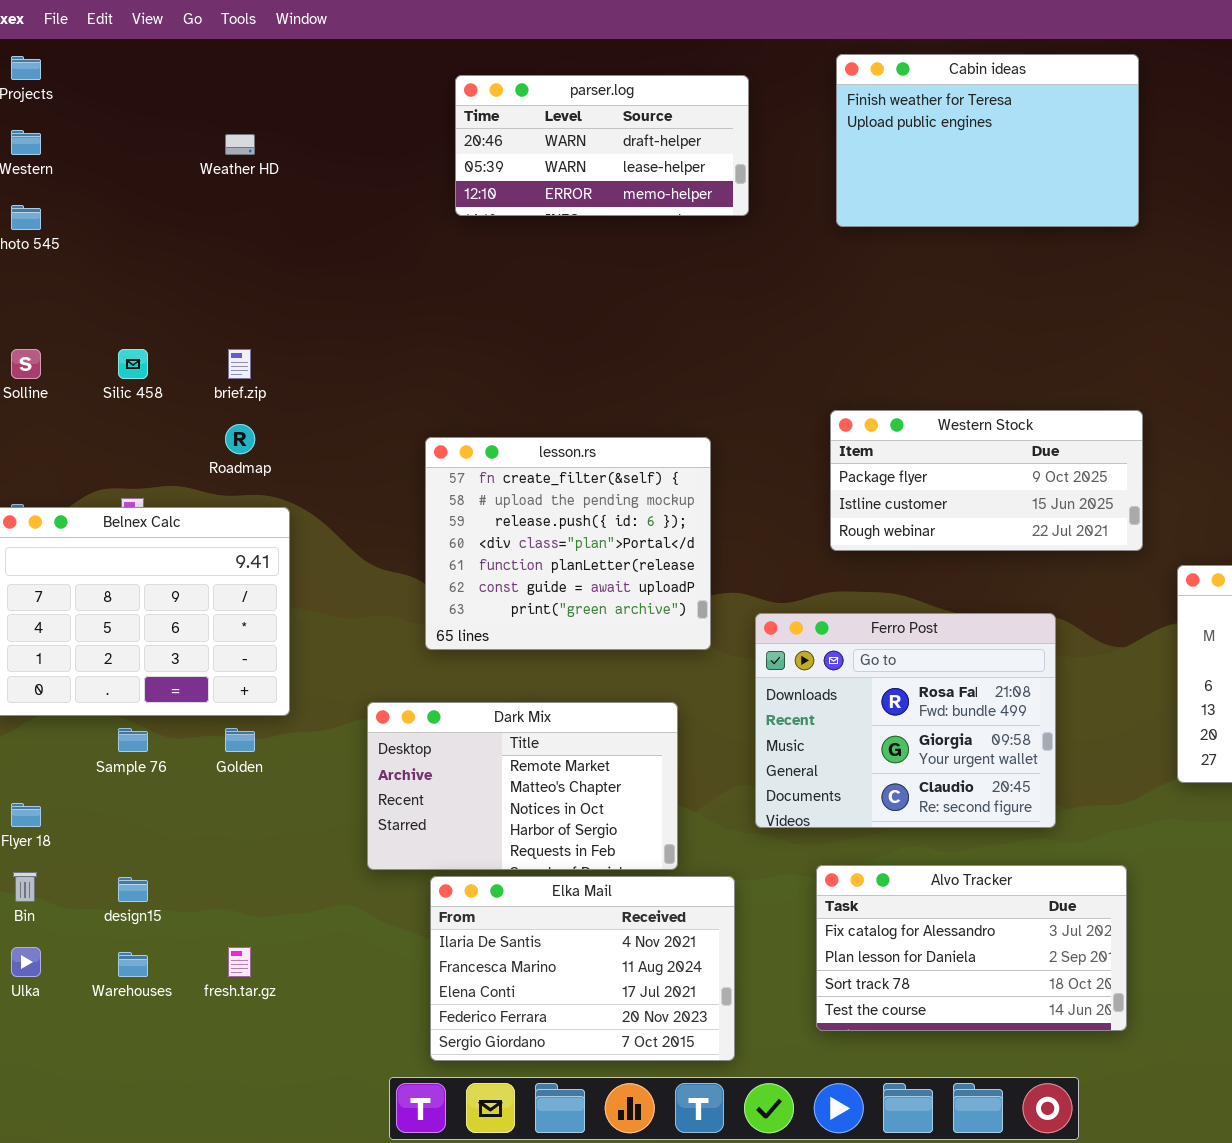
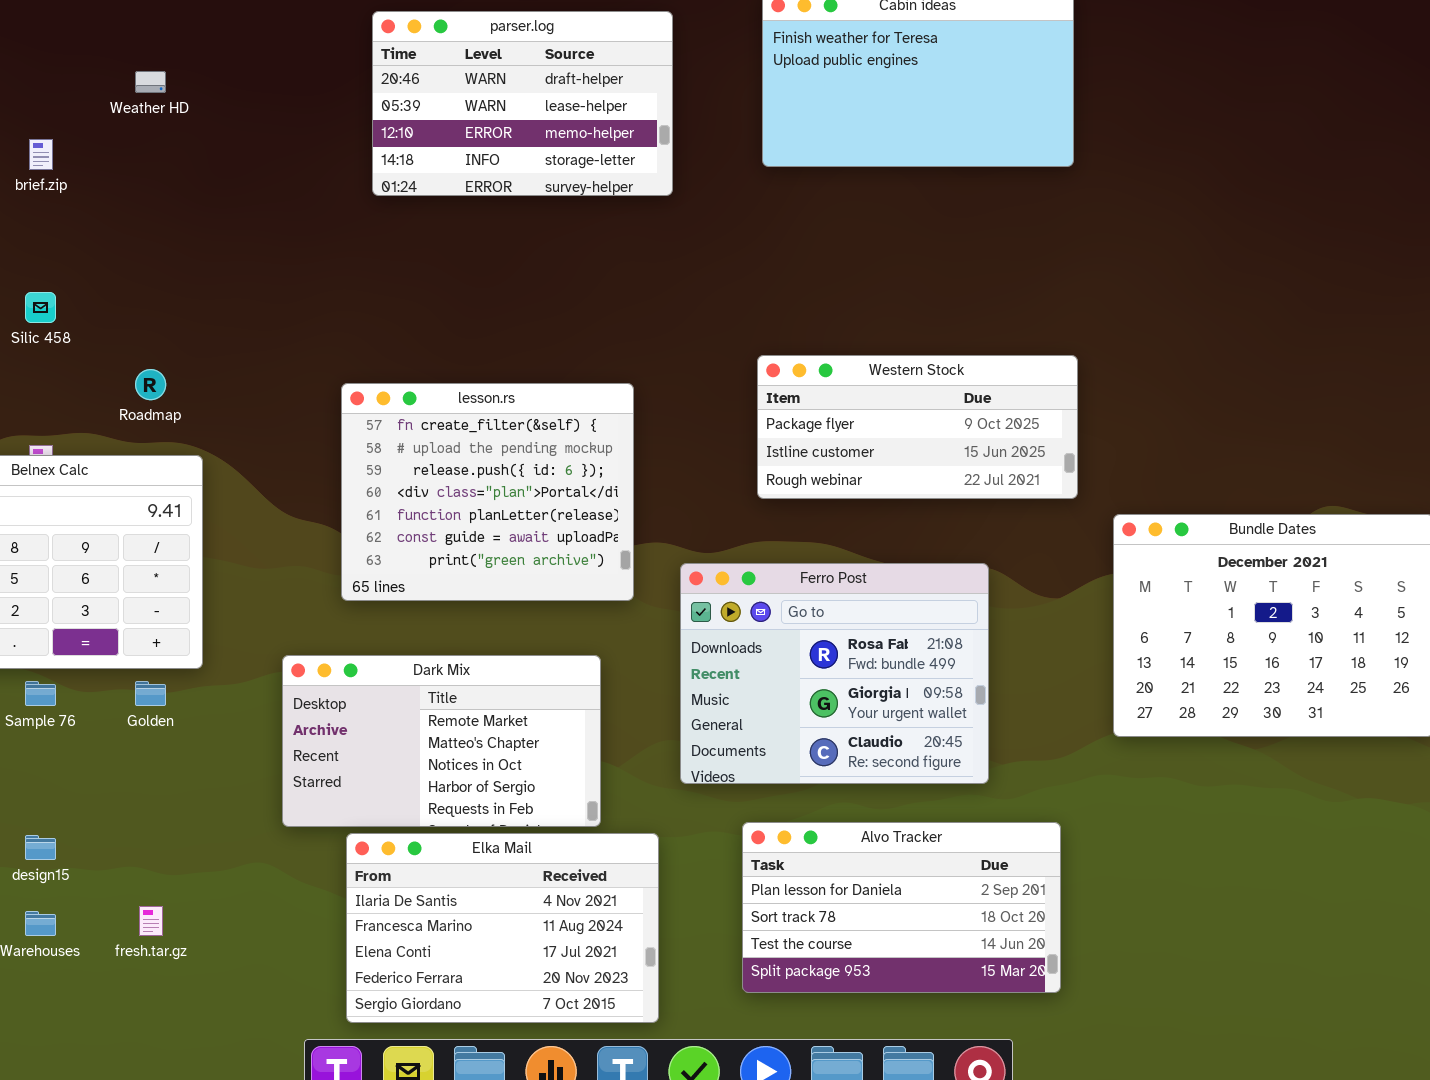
parser.log: [455,75,749,216] -> [372,11,673,196], resized
brief.zip: [228,349,251,379] -> [29,139,53,170], moved
Alvo Tracker: [816,865,1127,1031] -> [742,822,1061,993], scrolled down 1 row

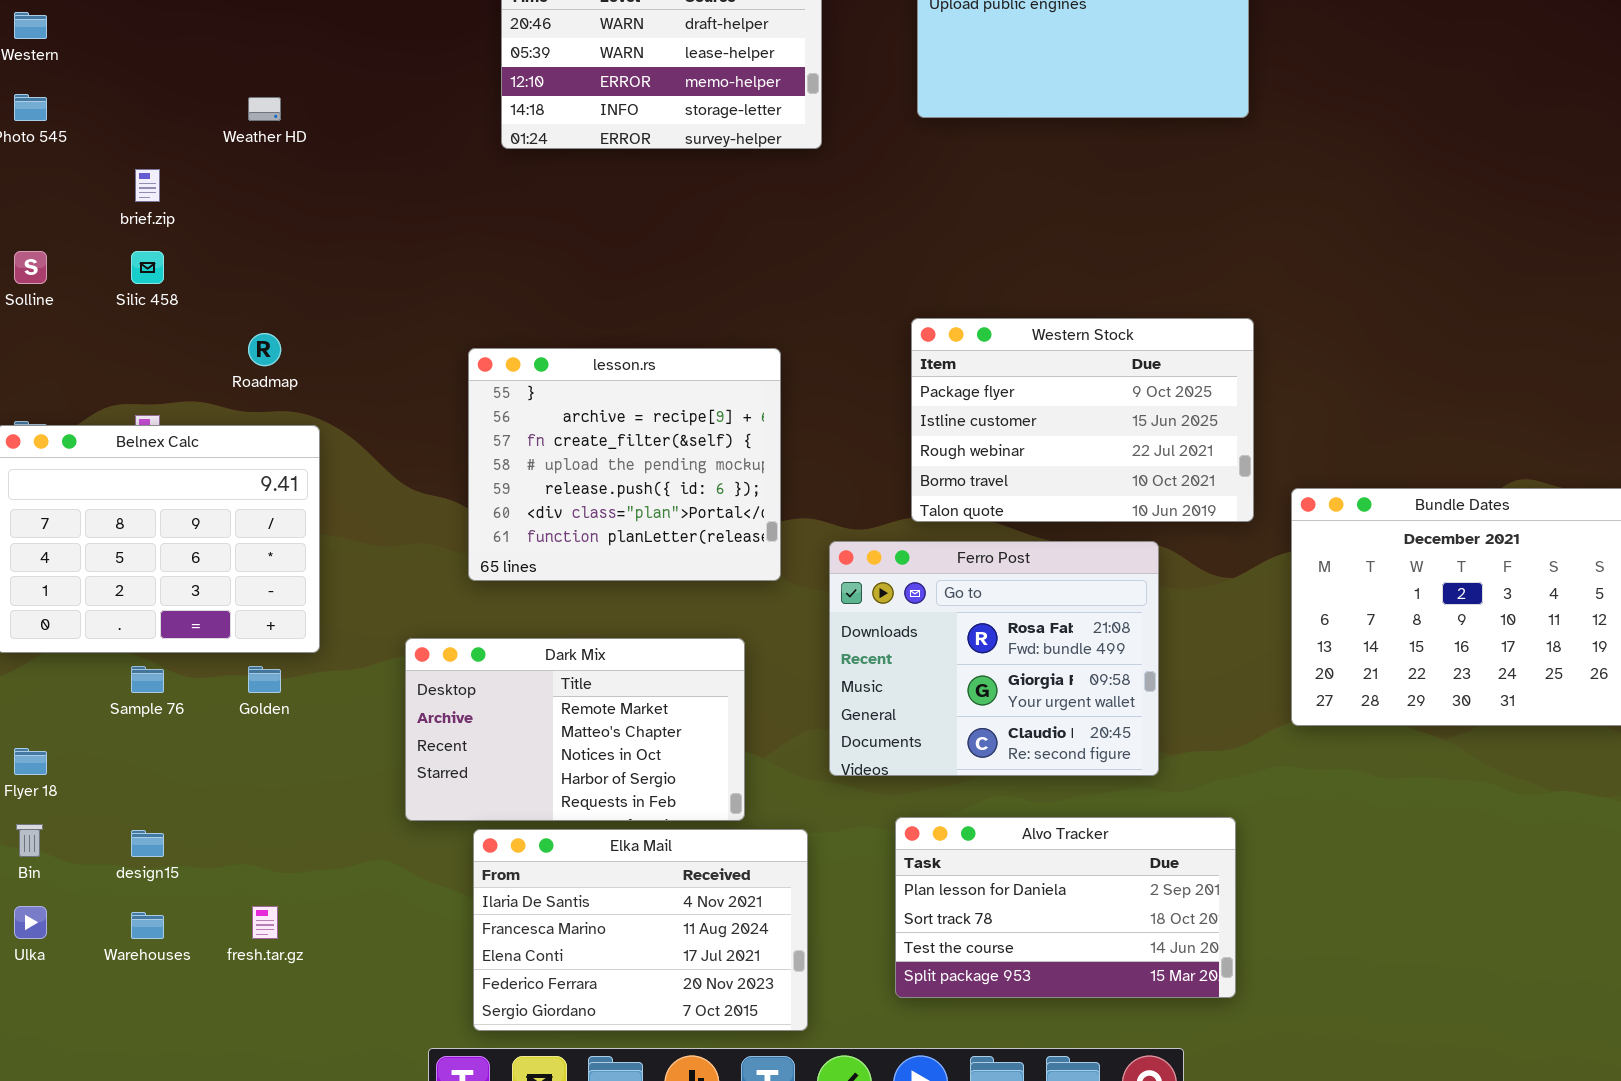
Weather HD: [135,71,166,93] -> [248,97,281,121], moved
brief.zip: [29,139,53,170] -> [135,169,160,202], moved
Western Stock: [757,355,1078,499] -> [911,318,1254,522], resized
lesson.rs: [341,383,634,601] -> [468,348,781,581], scrolled up 2 rows

